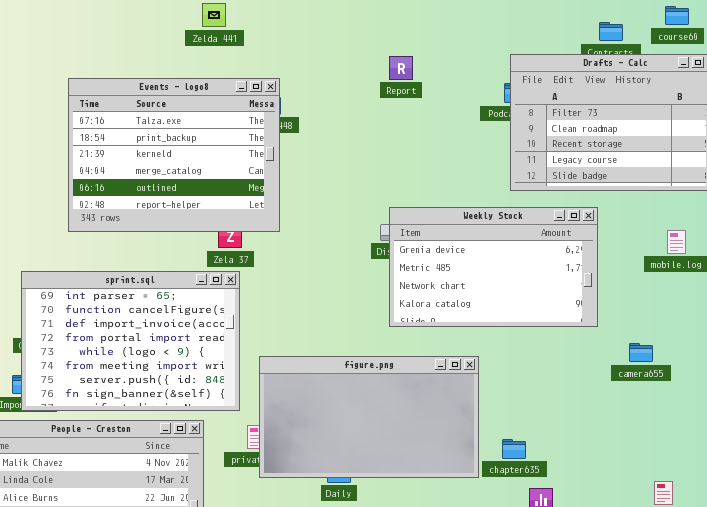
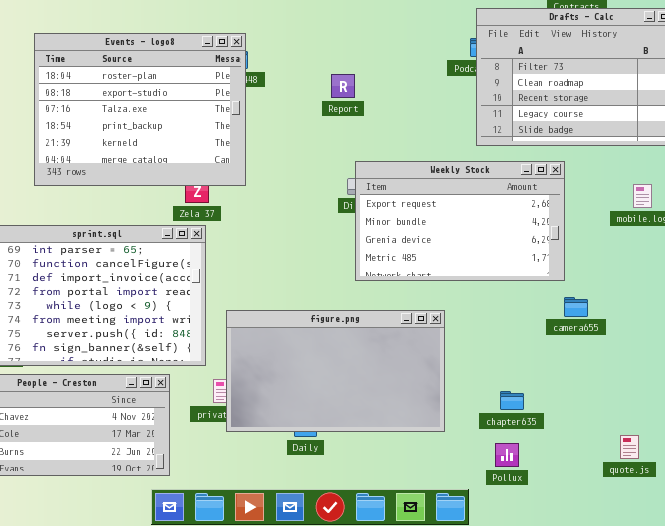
Report: [389,56,413,80] -> [331,74,355,98], moved
Events - logo8: [68,78,280,232] -> [34,33,246,186], scrolled up 2 rows
Weekly Stock: [389,207,598,327] -> [355,161,565,281], scrolled up 2 rows
camera655: [629,343,653,362] -> [564,297,588,317], moved
chapter635: [502,439,526,459] -> [500,391,524,410], moved

